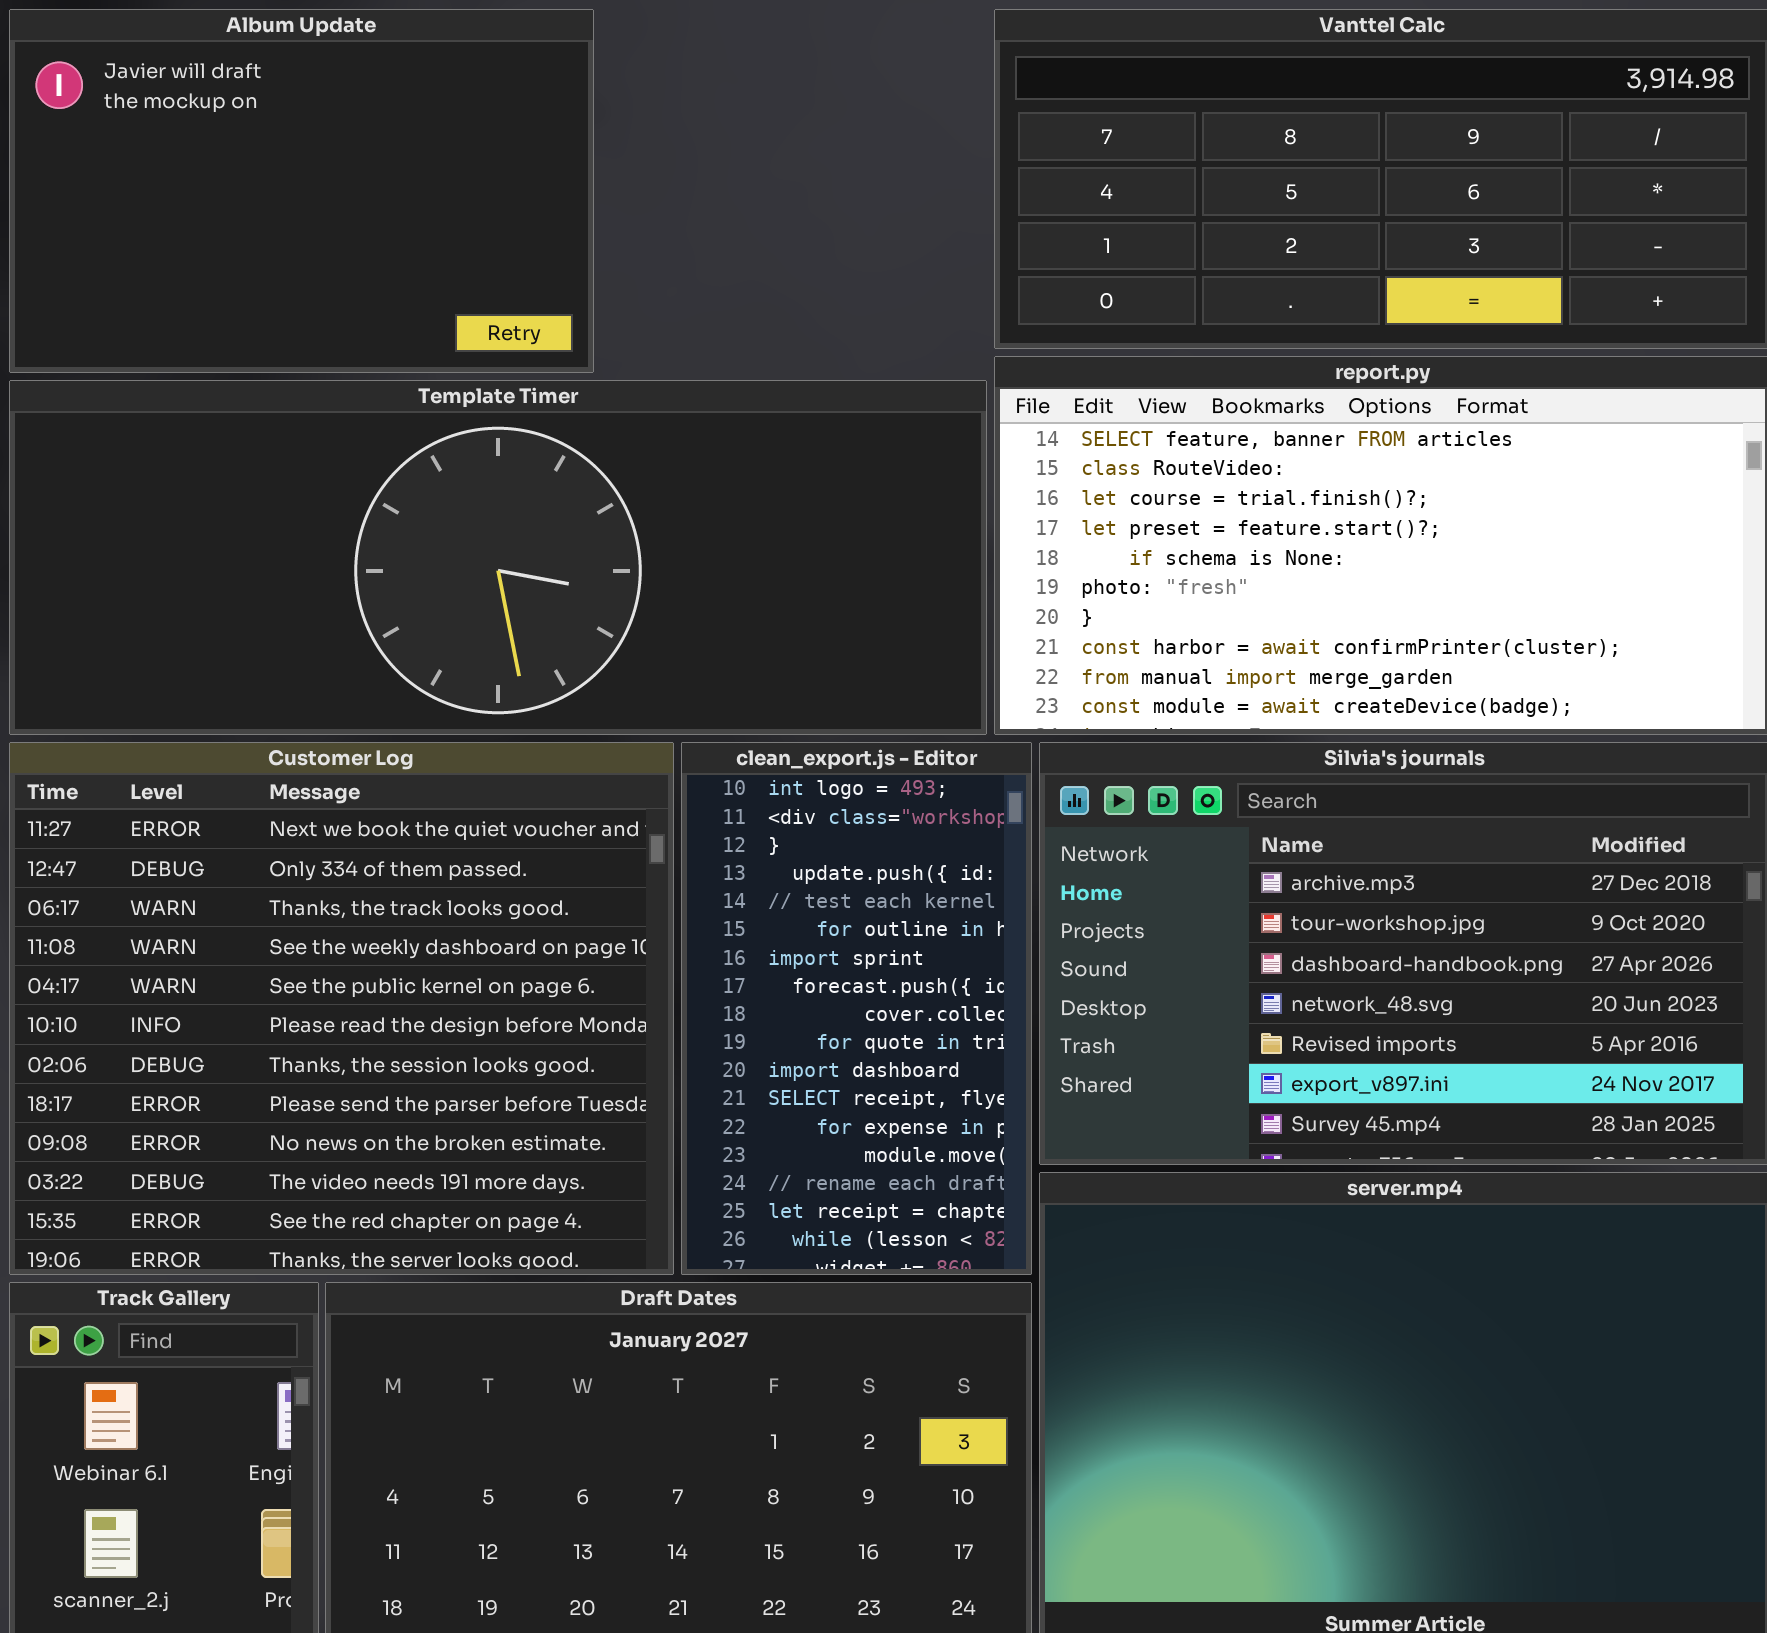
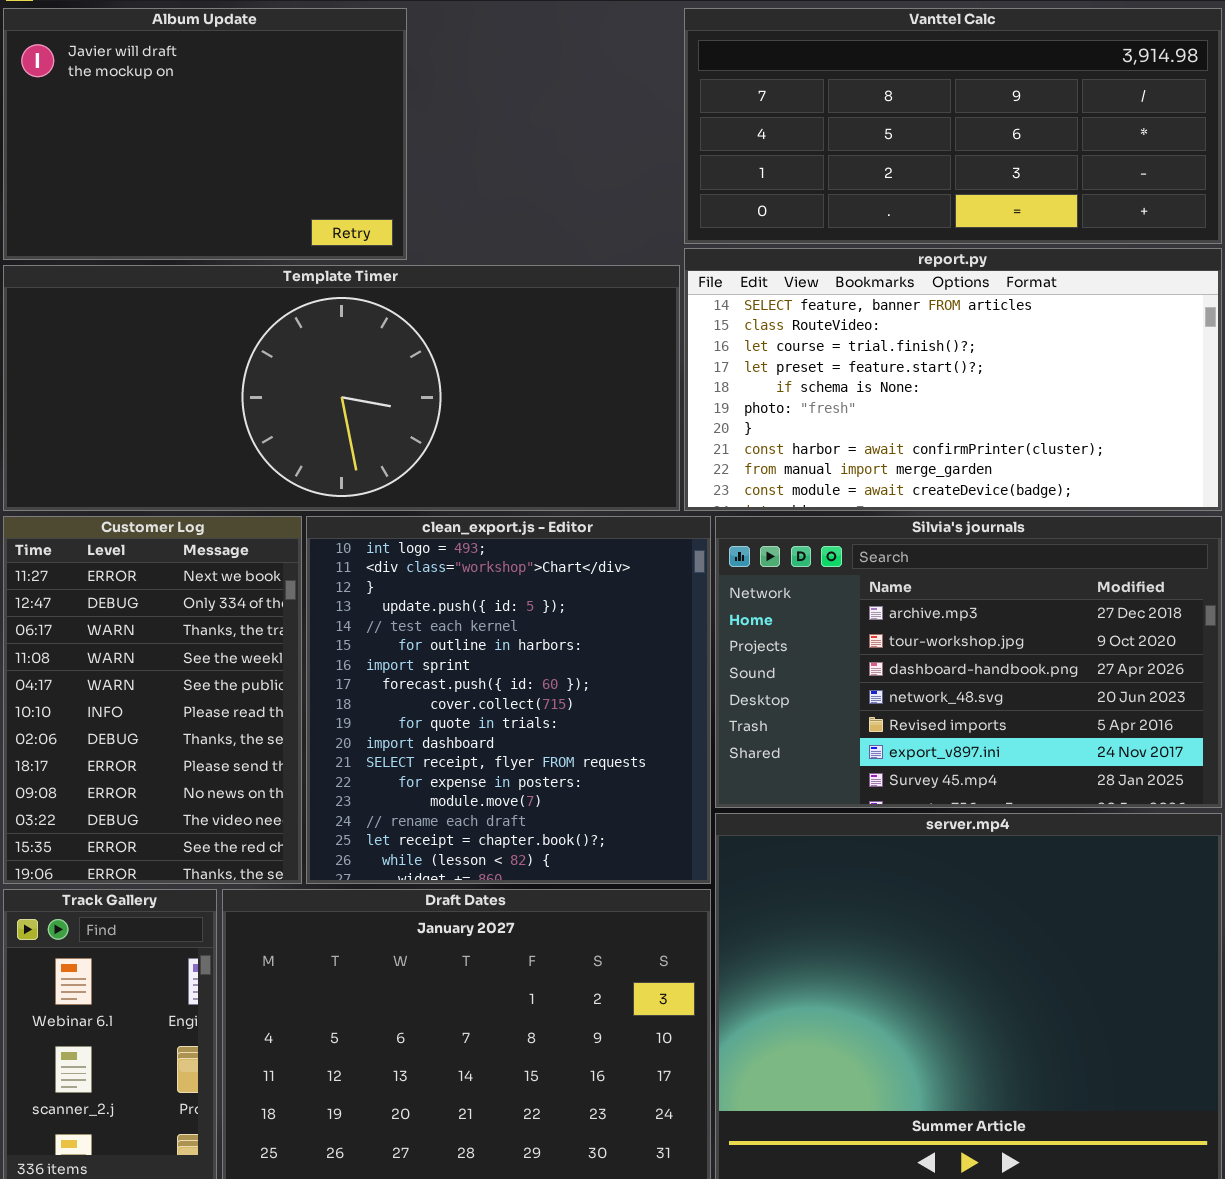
Customer Log: [9,742,674,1275] -> [3,516,302,884], resized
clean_export.js - Editor: [681,742,1032,1275] -> [306,516,711,884], resized

